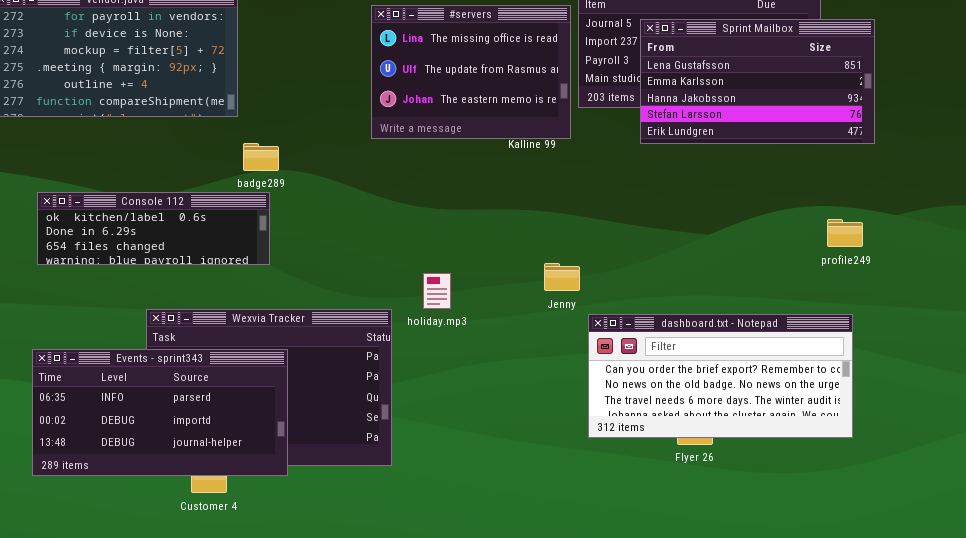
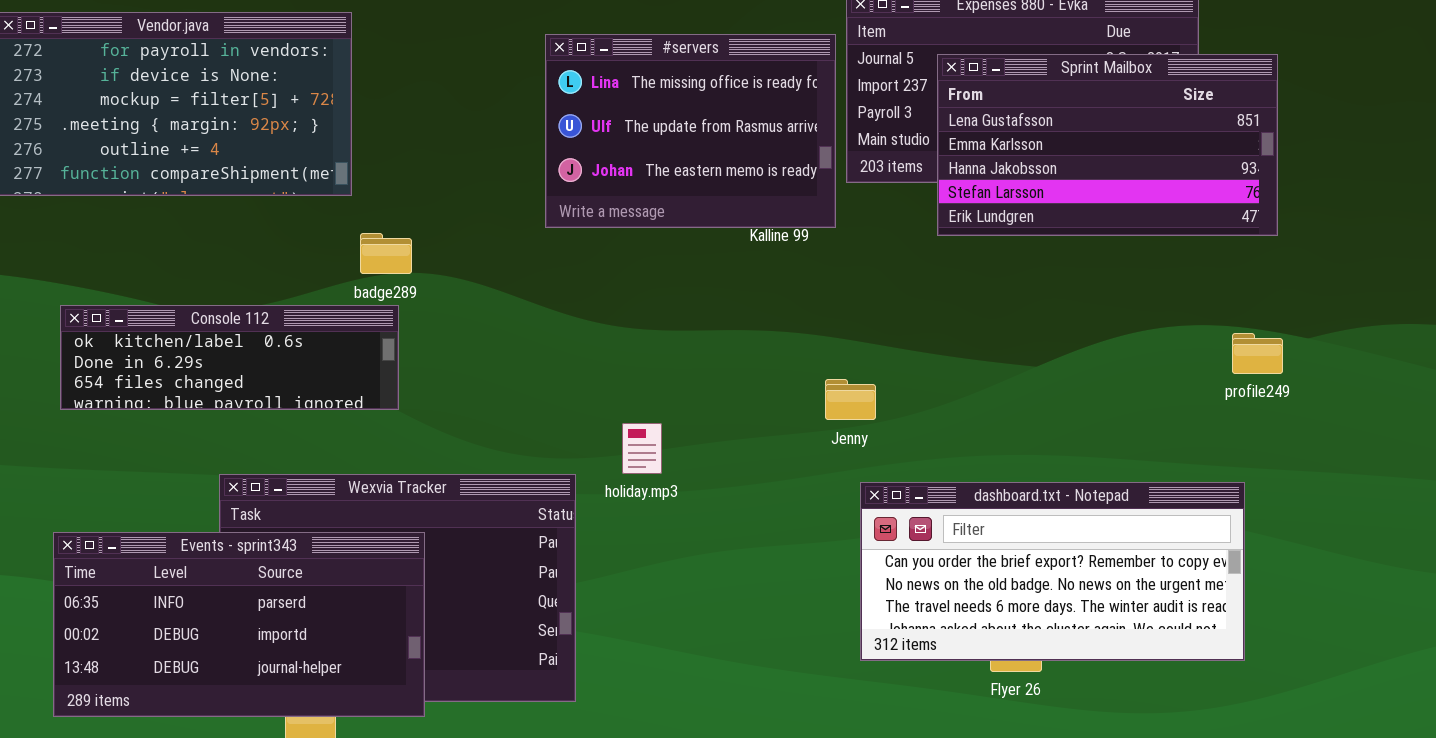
profile249: [827,219,863,247] -> [1232,333,1283,374], moved
Jenny: [544,263,580,291] -> [825,379,876,420], moved

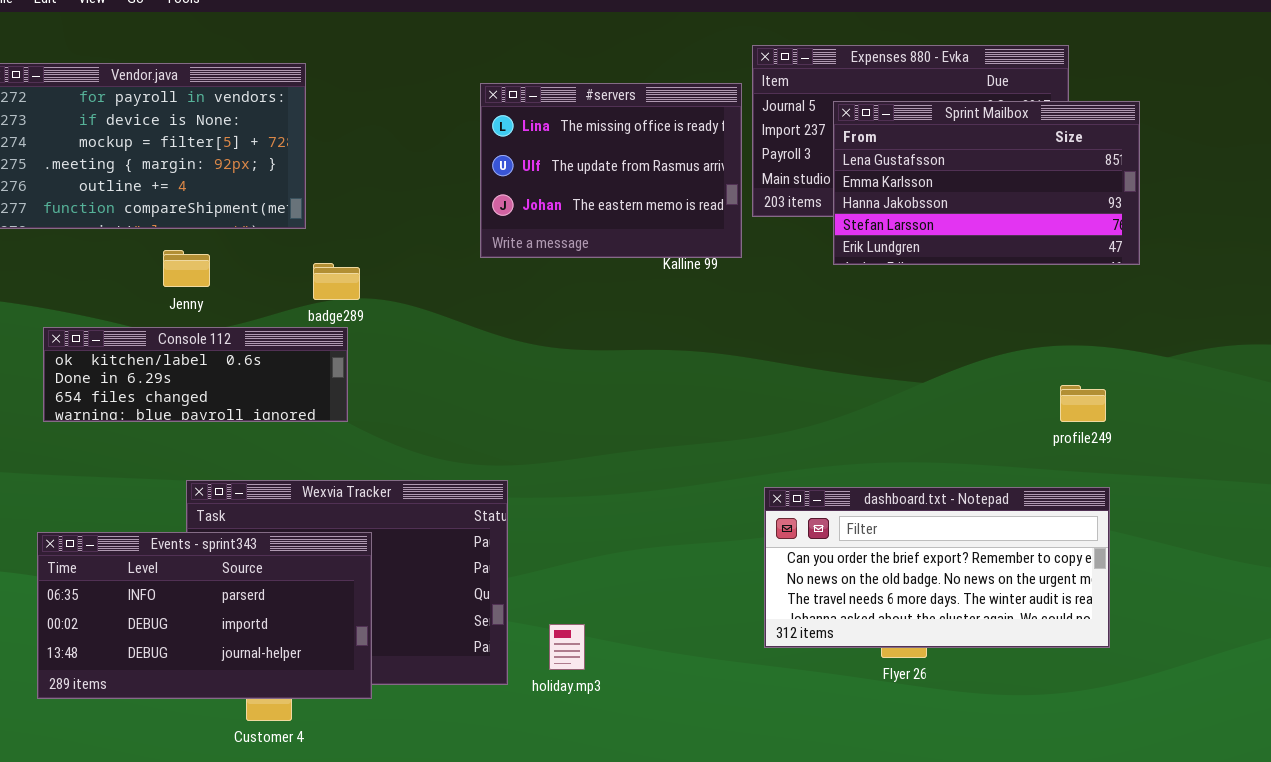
profile249: [1232,333,1283,374] -> [1060,385,1106,422], moved
Jenny: [825,379,876,420] -> [163,250,210,287], moved
holiday.mp3: [622,423,662,474] -> [549,624,585,670], moved

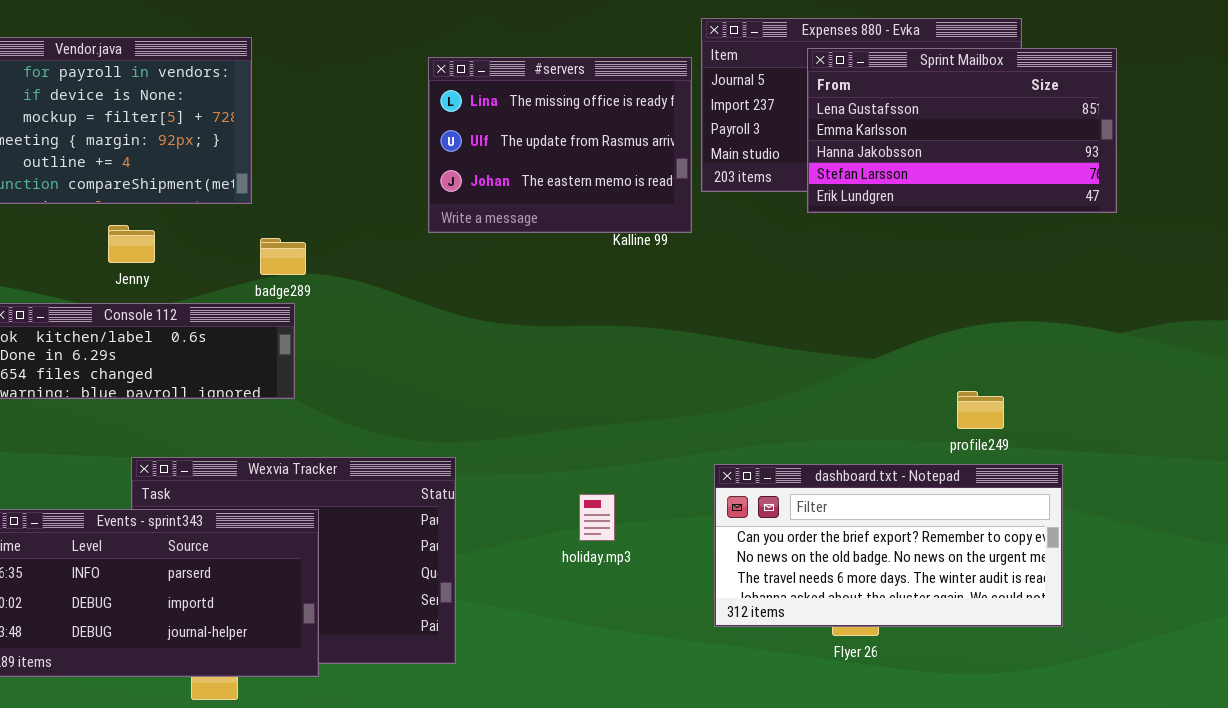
Sprint Mailbox: [833,101,1140,265] -> [807,48,1117,213], moved
profile249: [1060,385,1106,422] -> [957,391,1004,429], moved
holiday.mp3: [549,624,585,670] -> [579,494,615,541], moved

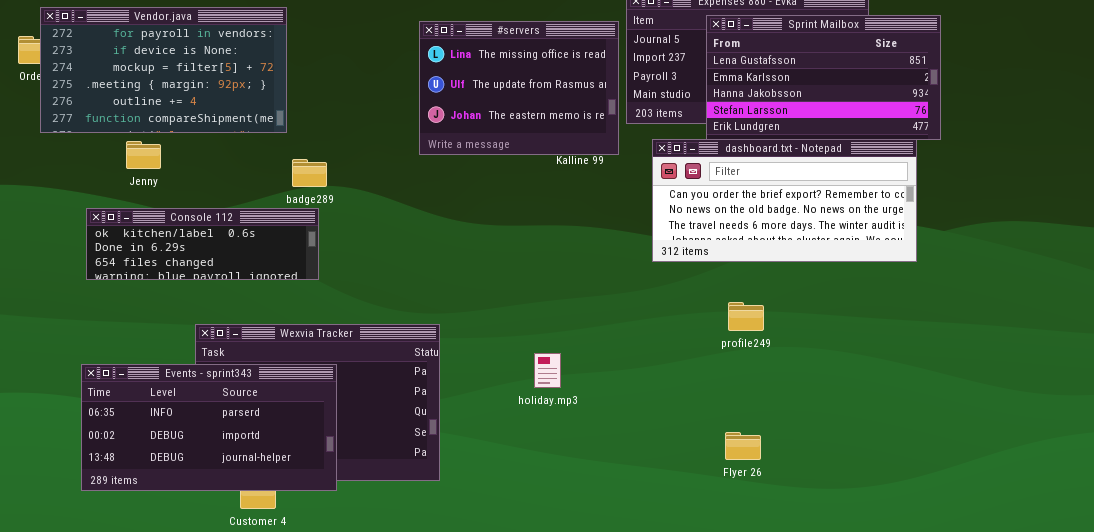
Jenny: [108,225,155,263] -> [126,141,161,169], moved
profile249: [957,391,1004,429] -> [728,302,764,331], moved
dashboard.txt - Notepad: [714,464,1063,627] -> [652,139,917,262], moved

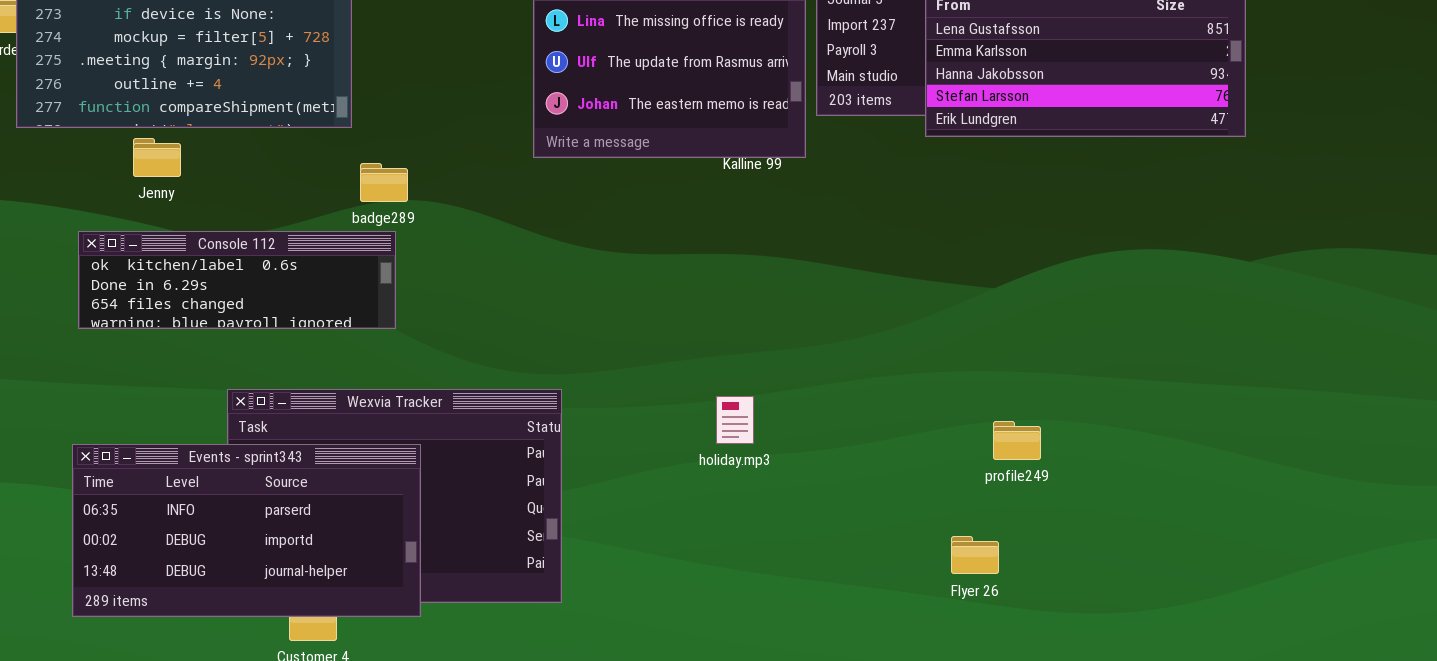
dashboard.txt - Notepad: [652,139,917,262] -> none, closed
profile249: [728,302,764,331] -> [993,421,1041,460], moved
holiday.mp3: [534,353,561,388] -> [716,396,754,444], moved

